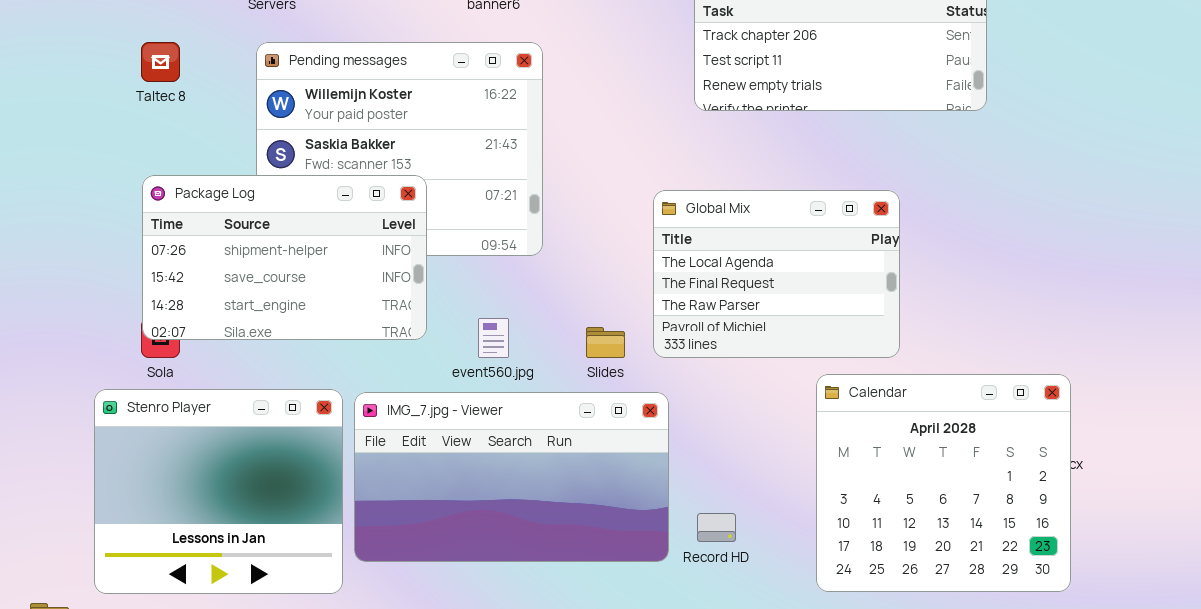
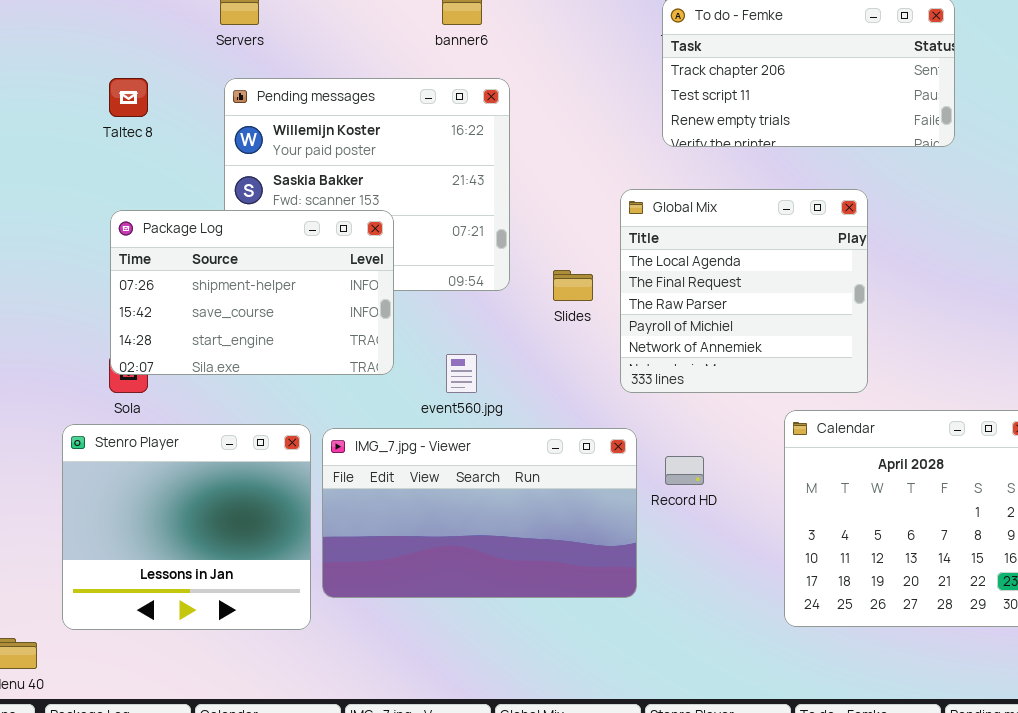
Global Mix: [653,190,900,358] -> [620,189,868,393], resized
Slides: [586,327,625,358] -> [553,270,593,301], moved
Record HD: [697,513,736,542] -> [665,456,704,485], moved

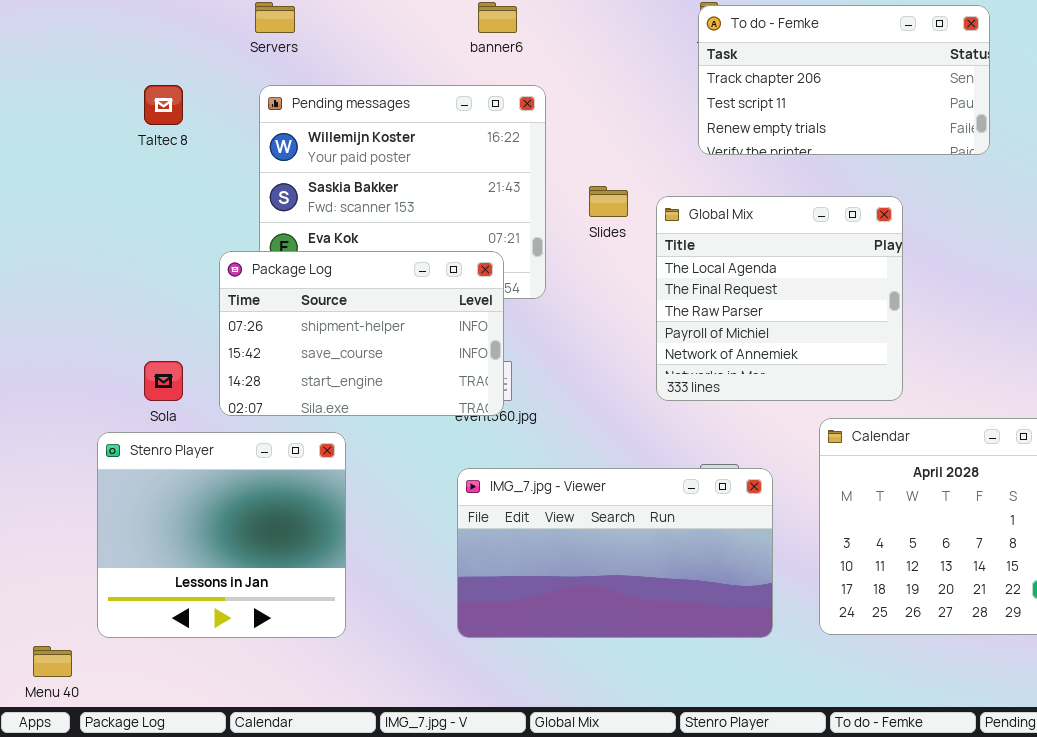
Package Log: [110,210,394,375] -> [219,251,504,416], moved
Slides: [553,270,593,301] -> [589,186,628,217], moved
IMG_7.jpg - Viewer: [322,428,637,598] -> [457,468,773,638], moved

